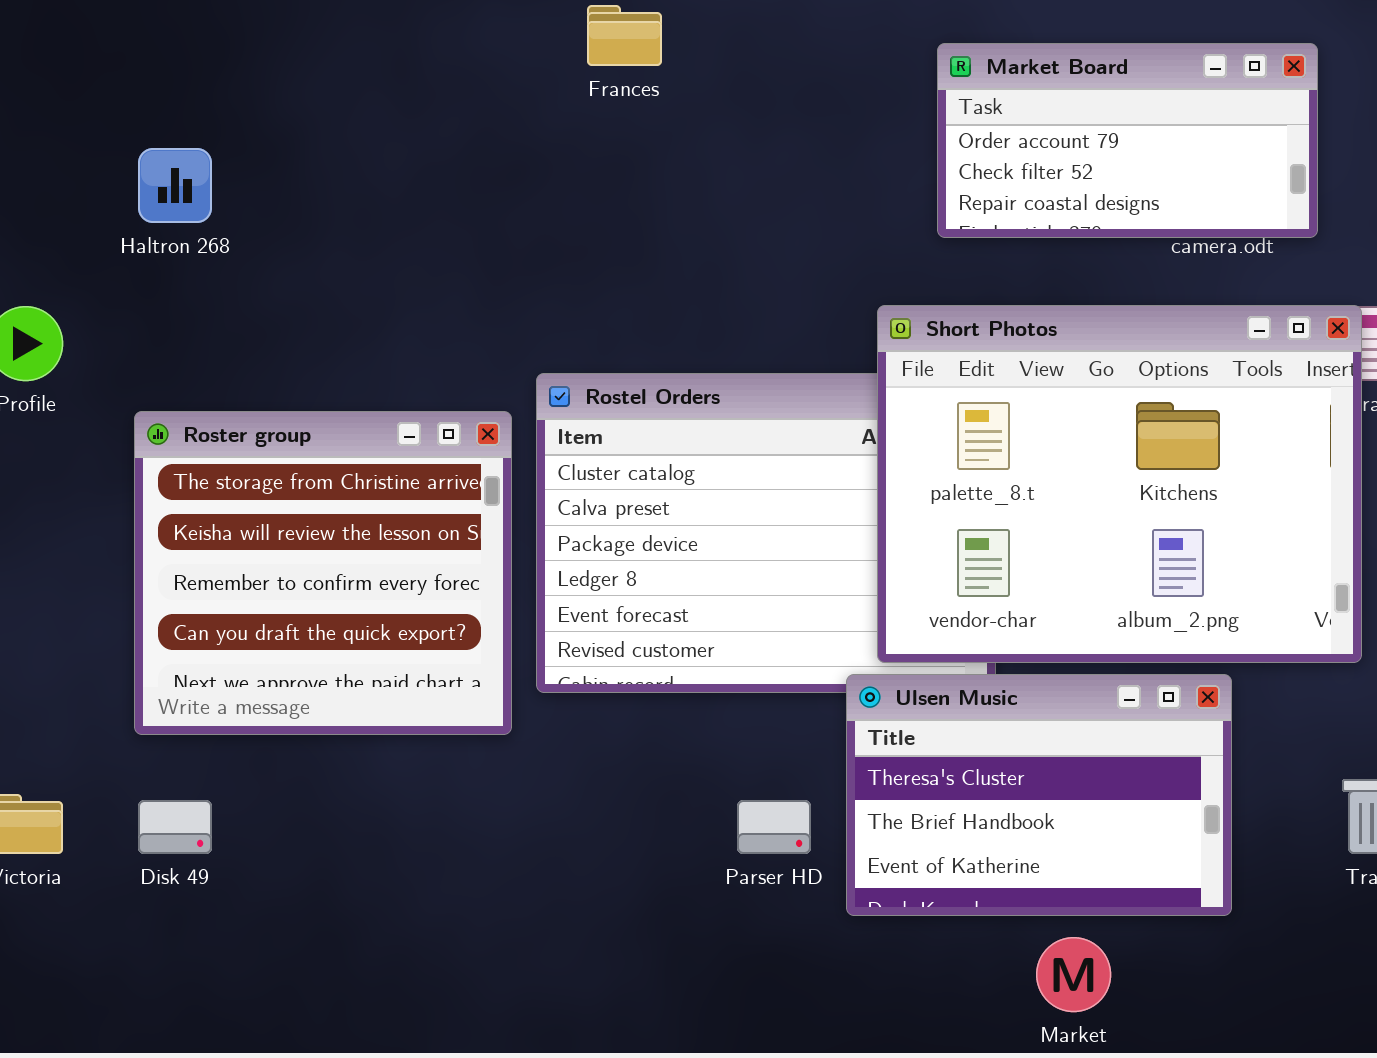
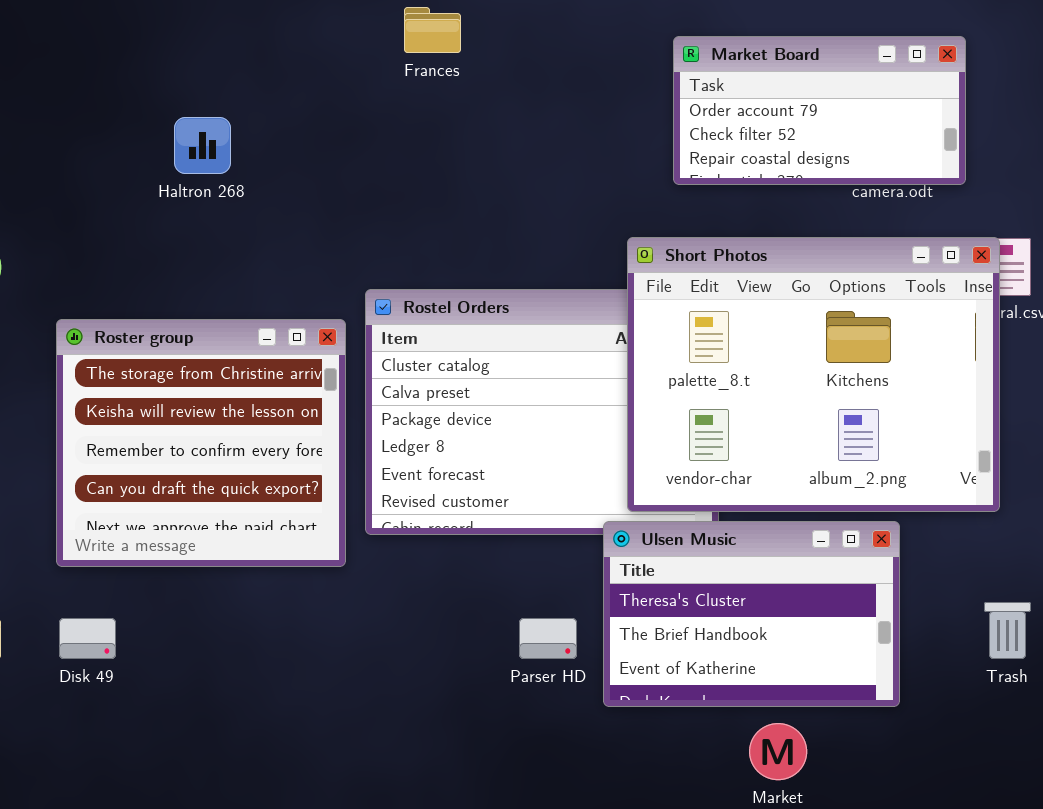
Haltron 268: [138,148,212,223] -> [174,117,231,174], moved

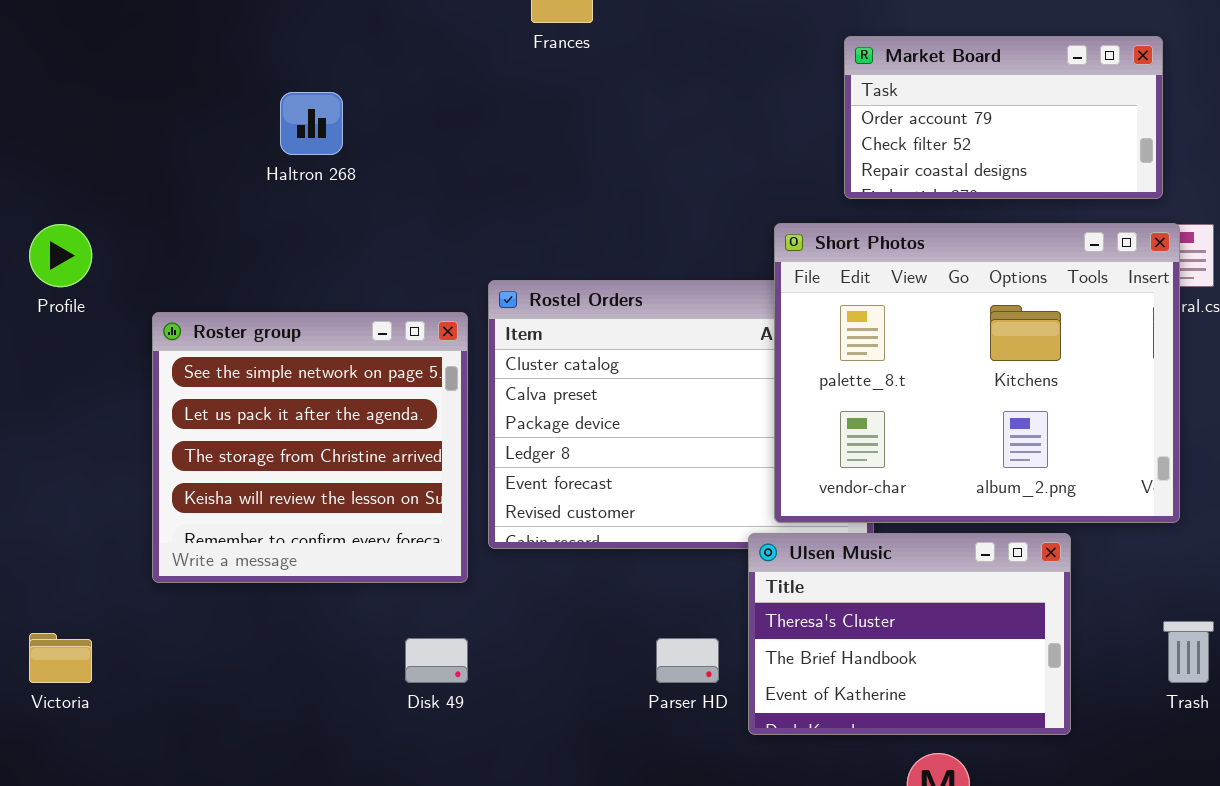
Market Board: [673,36,966,185] -> [844,36,1163,199], moved
Roster group: [56,319,346,567] -> [152,312,468,583], scrolled up 2 rows
Disk 49: [59,618,116,659] -> [405,638,468,683], moved

